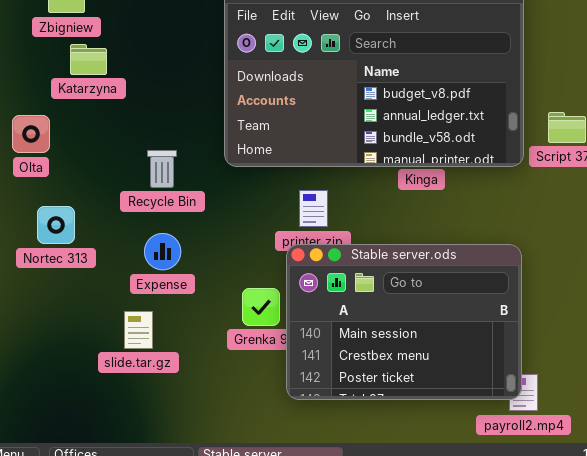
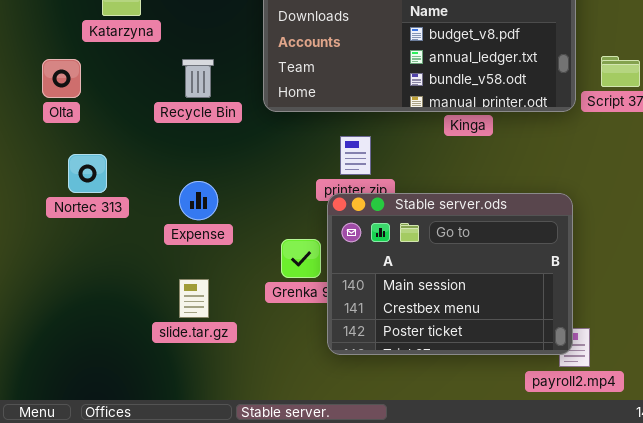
Recycle Bin: [147,150,177,188] -> [182,59,214,98], moved
slide.tar.gz: [124,311,153,349] -> [179,279,209,318], moved

